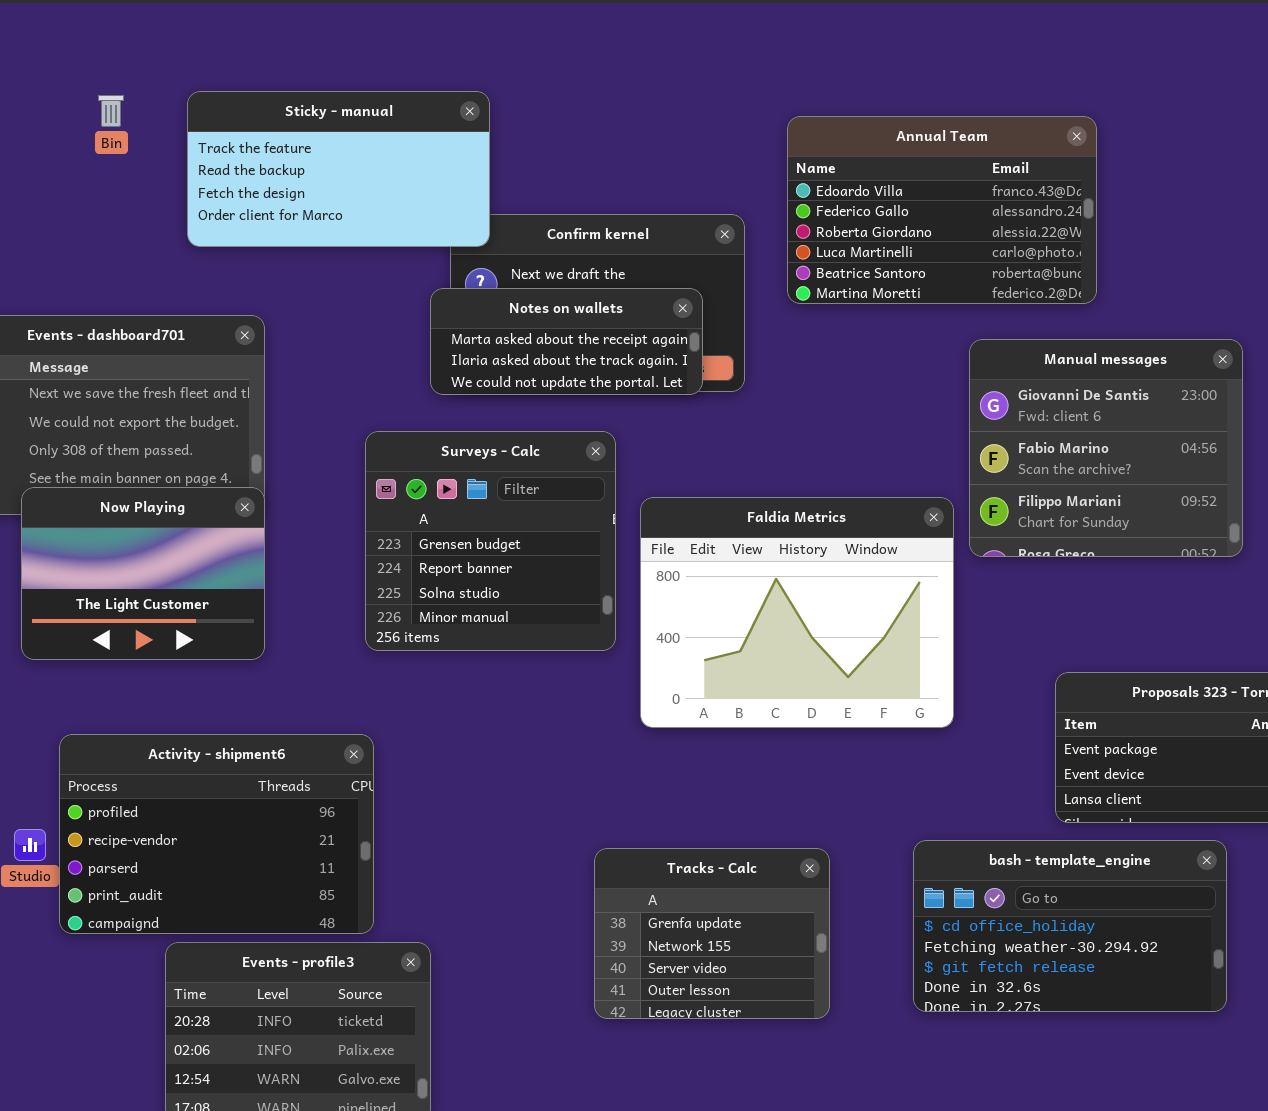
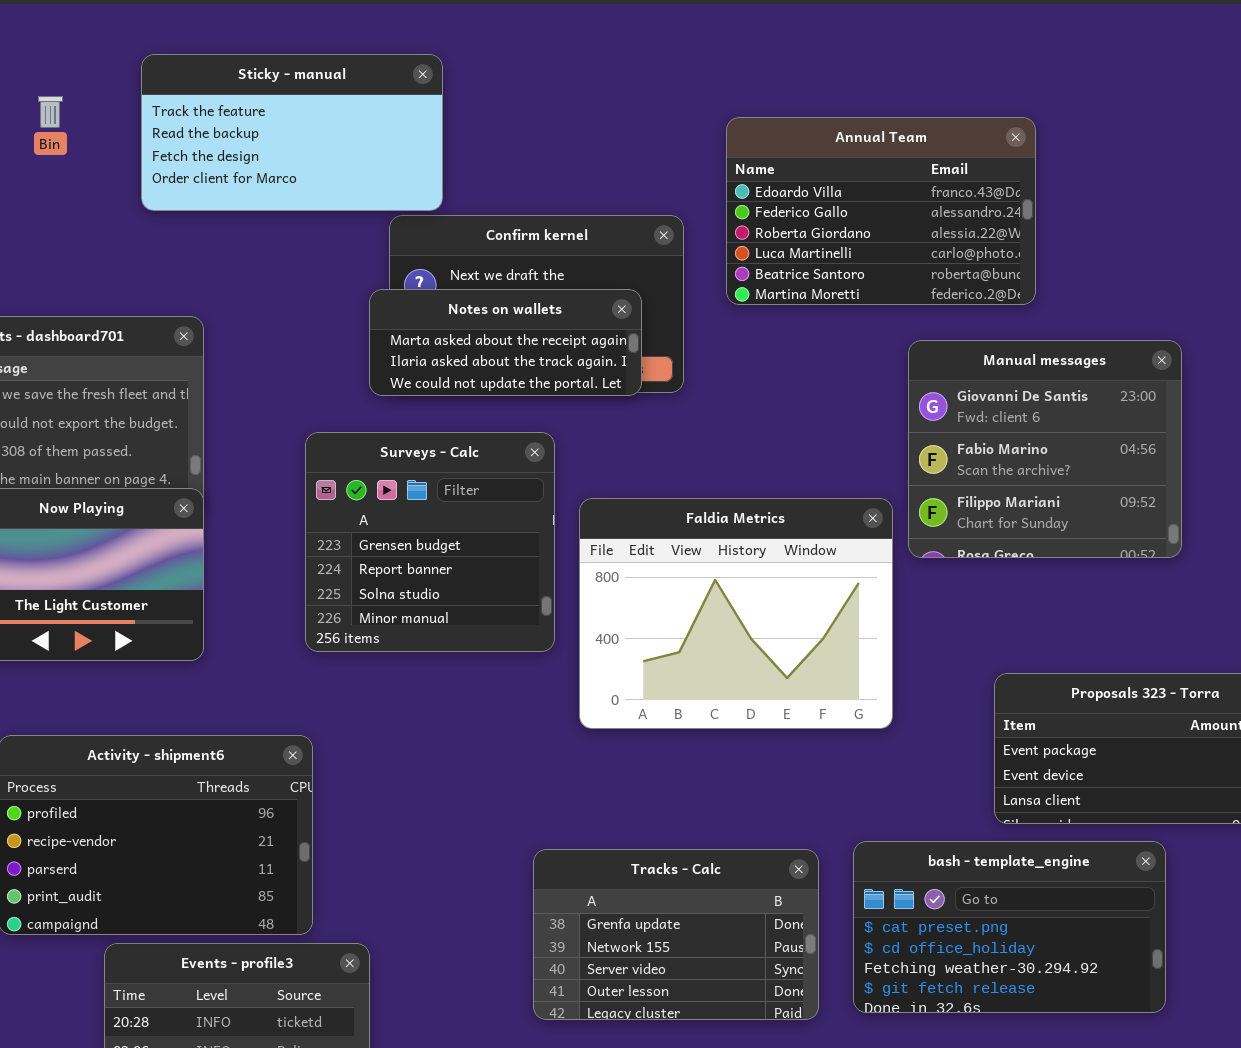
Sticky - manual: [187,91,490,247] -> [141,54,443,211], moved
bash - template_engine: [913,840,1227,1012] -> [853,841,1166,1013], scrolled up 1 row
Tracks - Calc: [594,848,830,1019] -> [533,849,819,1020], resized

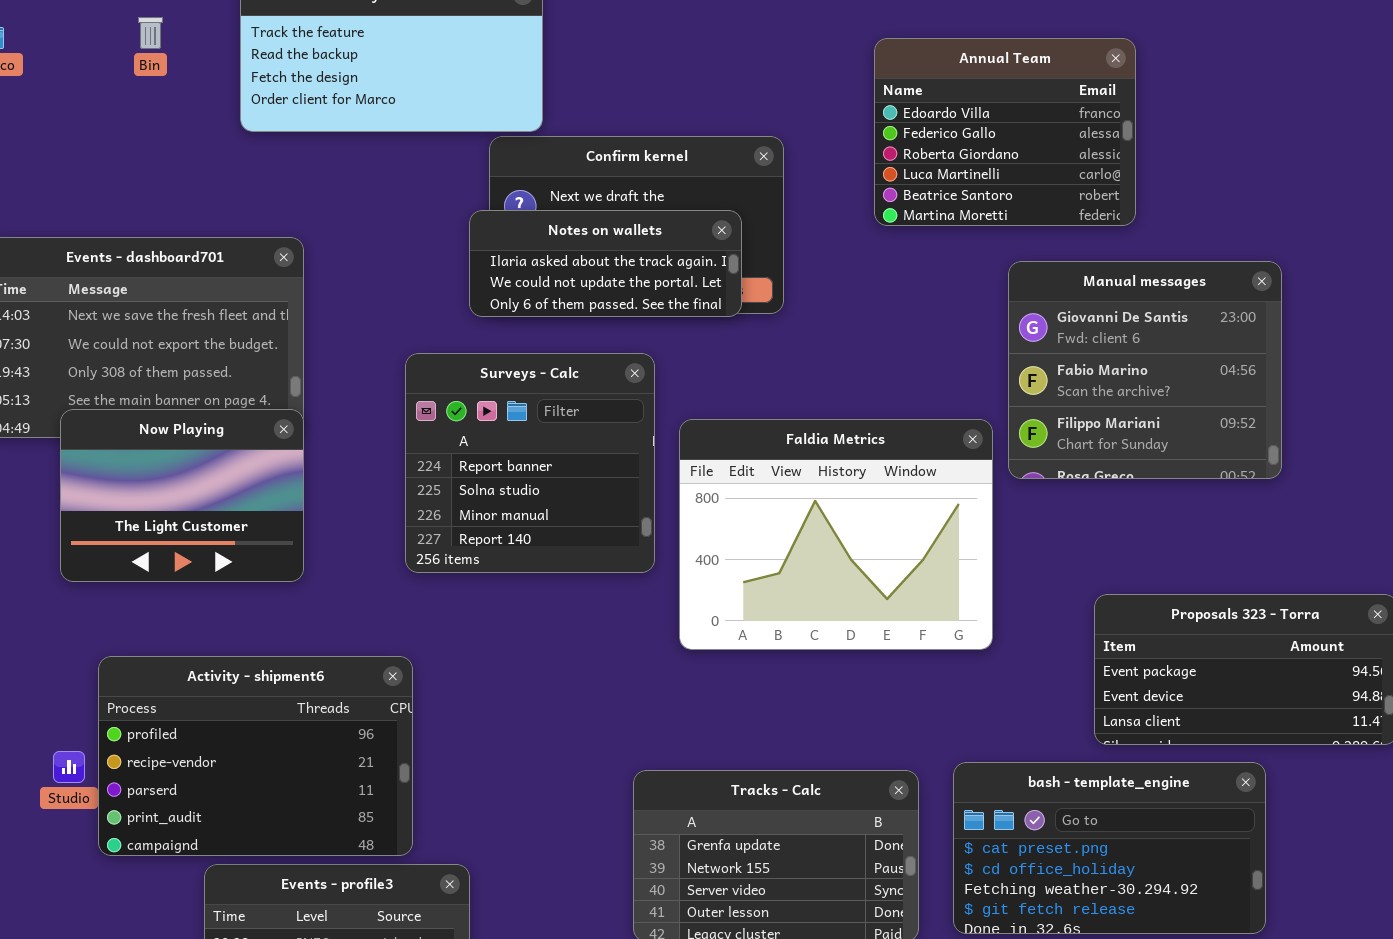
Annual Team: [726,117,1036,305] -> [874,38,1136,226], resized
Notes on wallets: [369,289,642,396] -> [469,210,742,317], scrolled down 1 row
Surveys - Calc: [305,432,555,652] -> [405,353,655,573], scrolled down 1 row

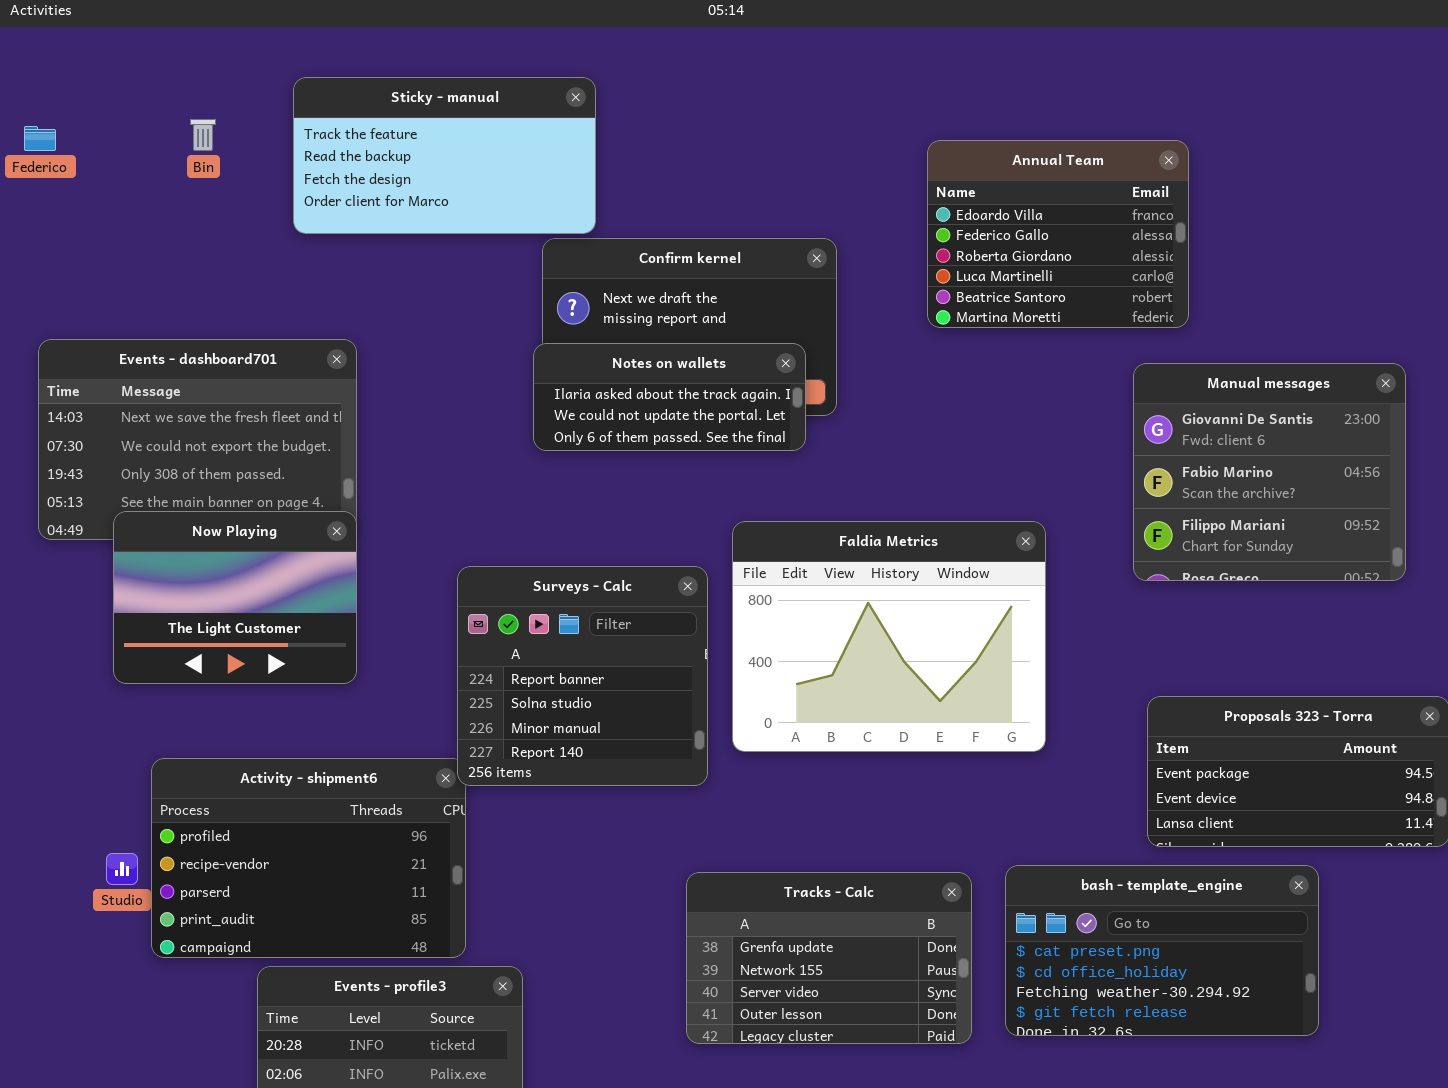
Notes on wallets: [469,210,742,317] -> [533,343,806,451], moved
Manual messages: [1008,261,1282,479] -> [1133,363,1406,581], moved
Surveys - Calc: [405,353,655,573] -> [457,566,708,786], moved

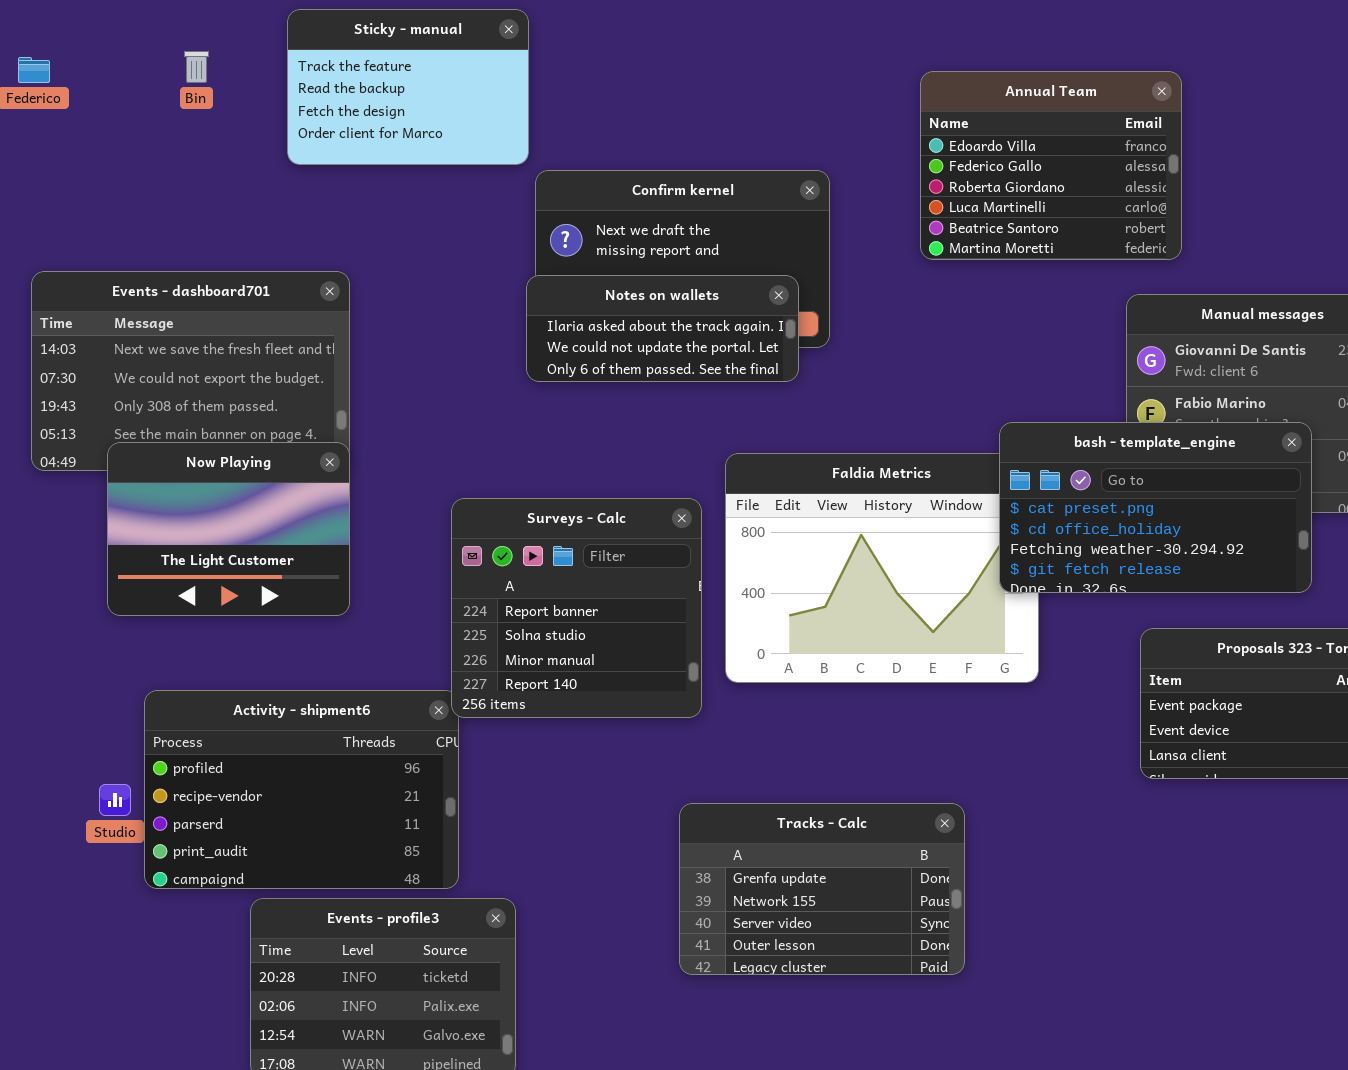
Sticky - manual: [293,77,596,234] -> [287,9,529,165], resized
bash - template_engine: [1005,865,1319,1036] -> [999,422,1312,593], moved

